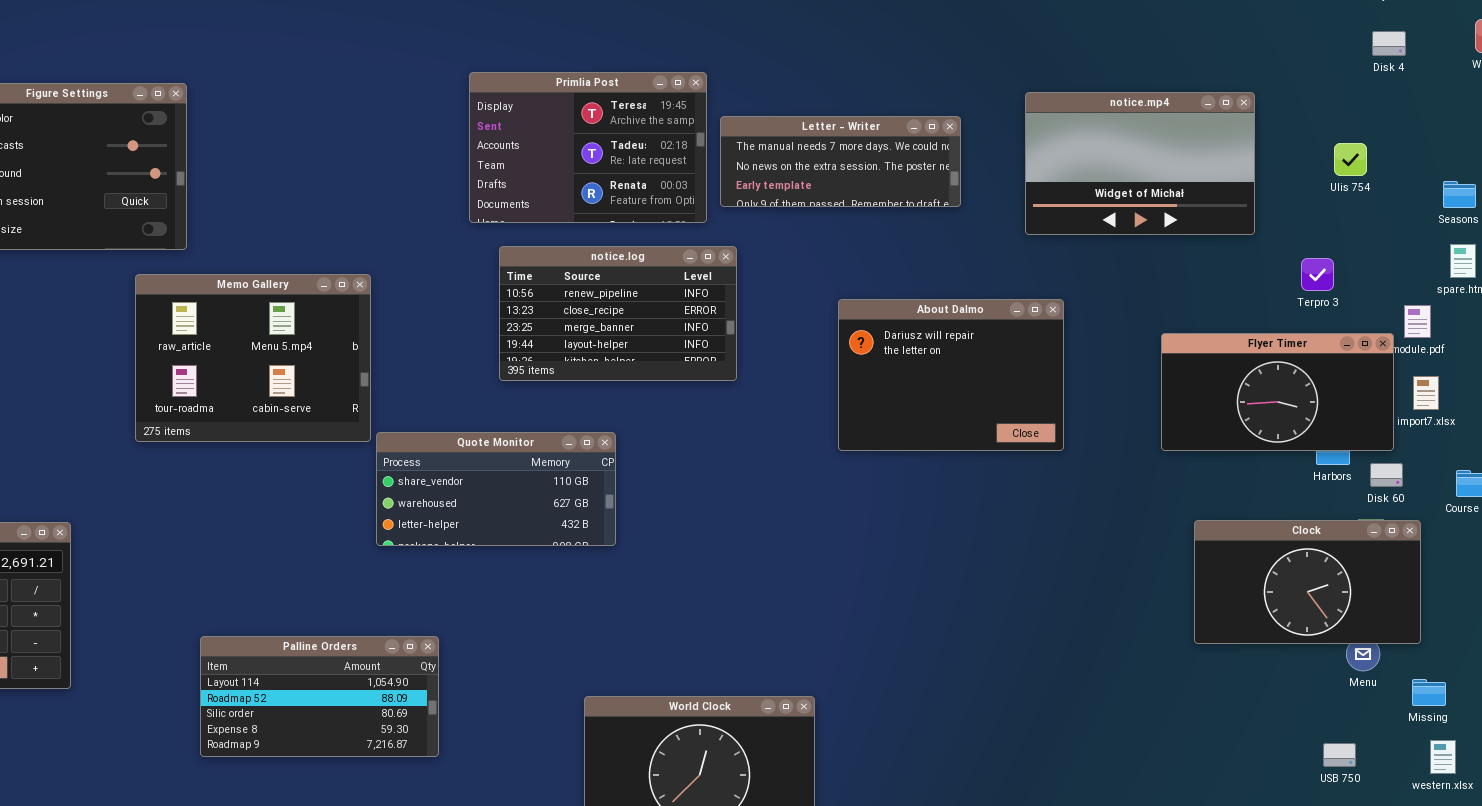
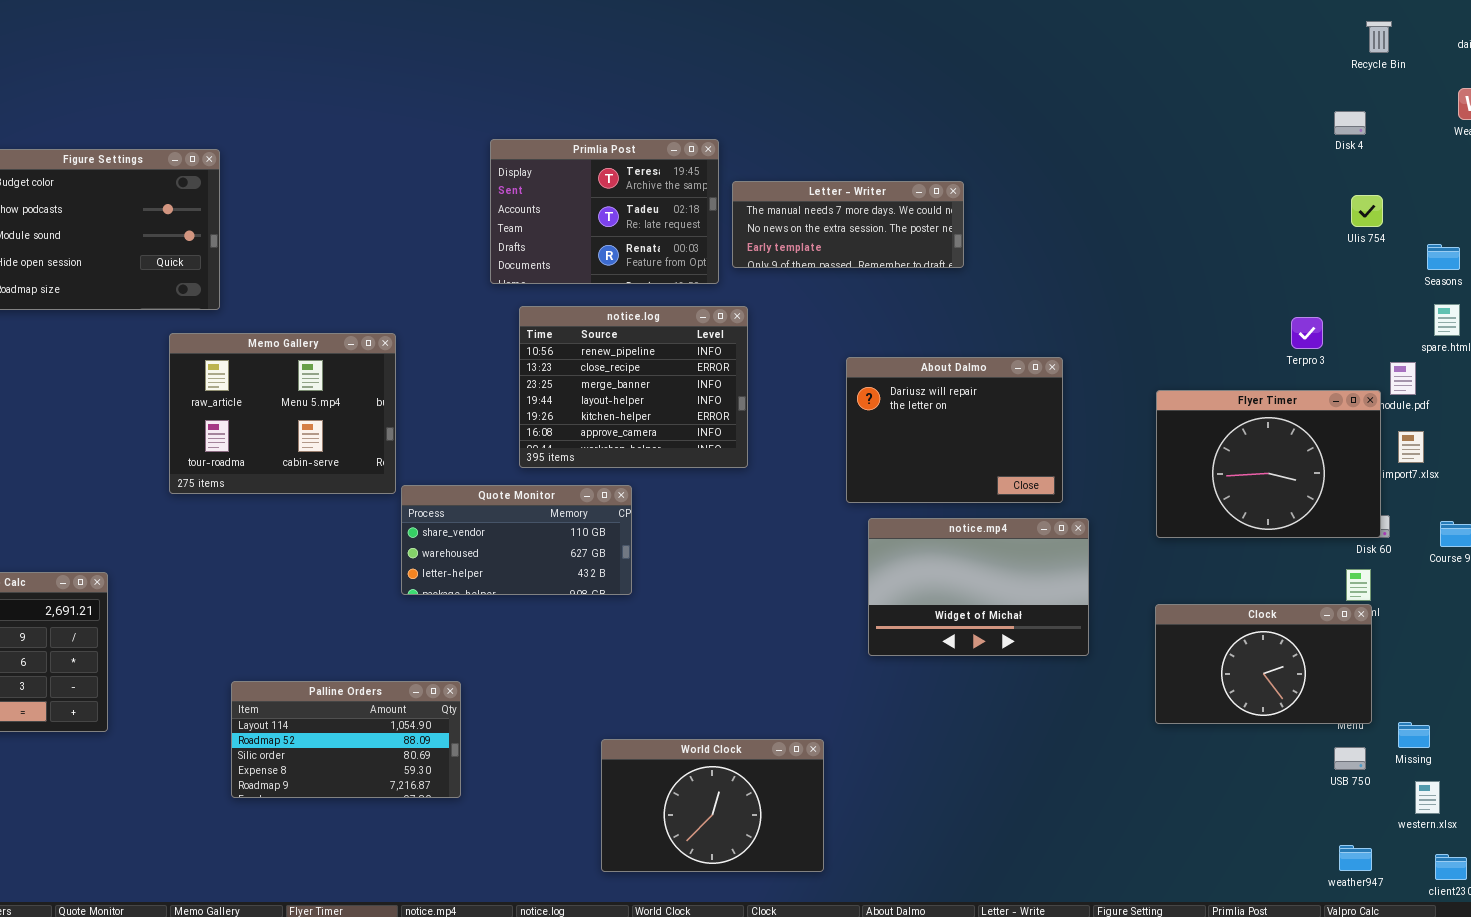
Disk 4: [1372,31,1406,56] -> [1334,111,1366,135], moved
notice.mp4: [1025,92,1255,235] -> [868,518,1089,656], moved
Ulis 754: [1334,143,1367,176] -> [1351,195,1383,227], moved
notice.log: [499,246,737,381] -> [519,306,748,468], resized
Flyer Timer: [1161,333,1394,451] -> [1156,390,1381,538], resized
Clock: [1194,520,1421,644] -> [1155,604,1372,724], moved
USB 750: [1323,743,1356,767] -> [1334,747,1366,770], moved

